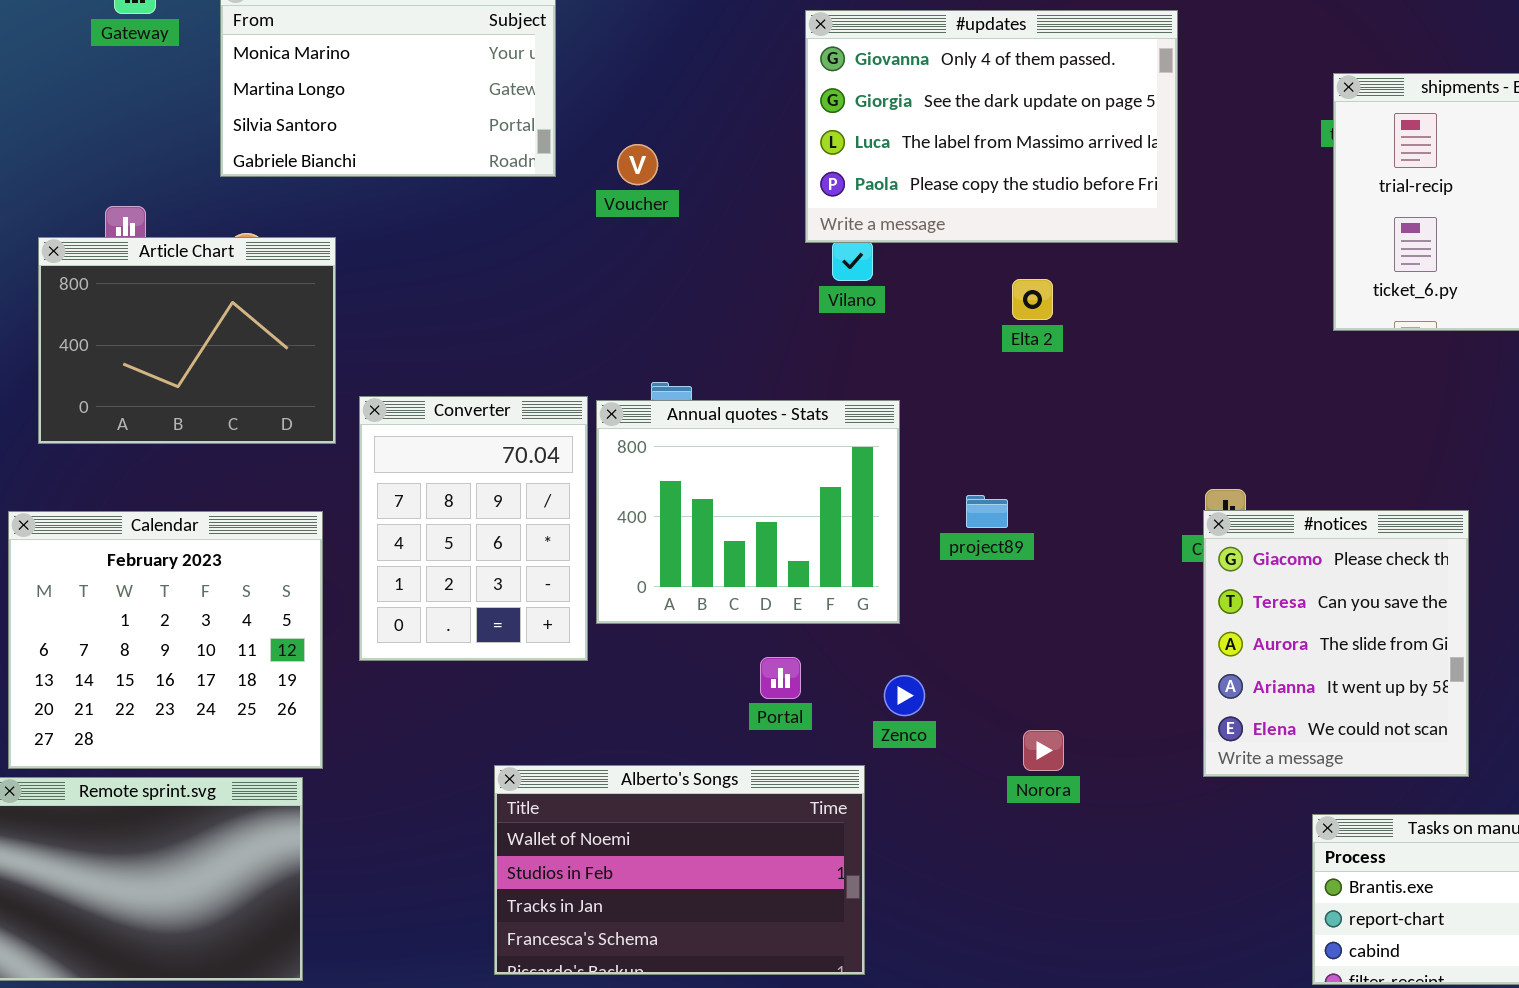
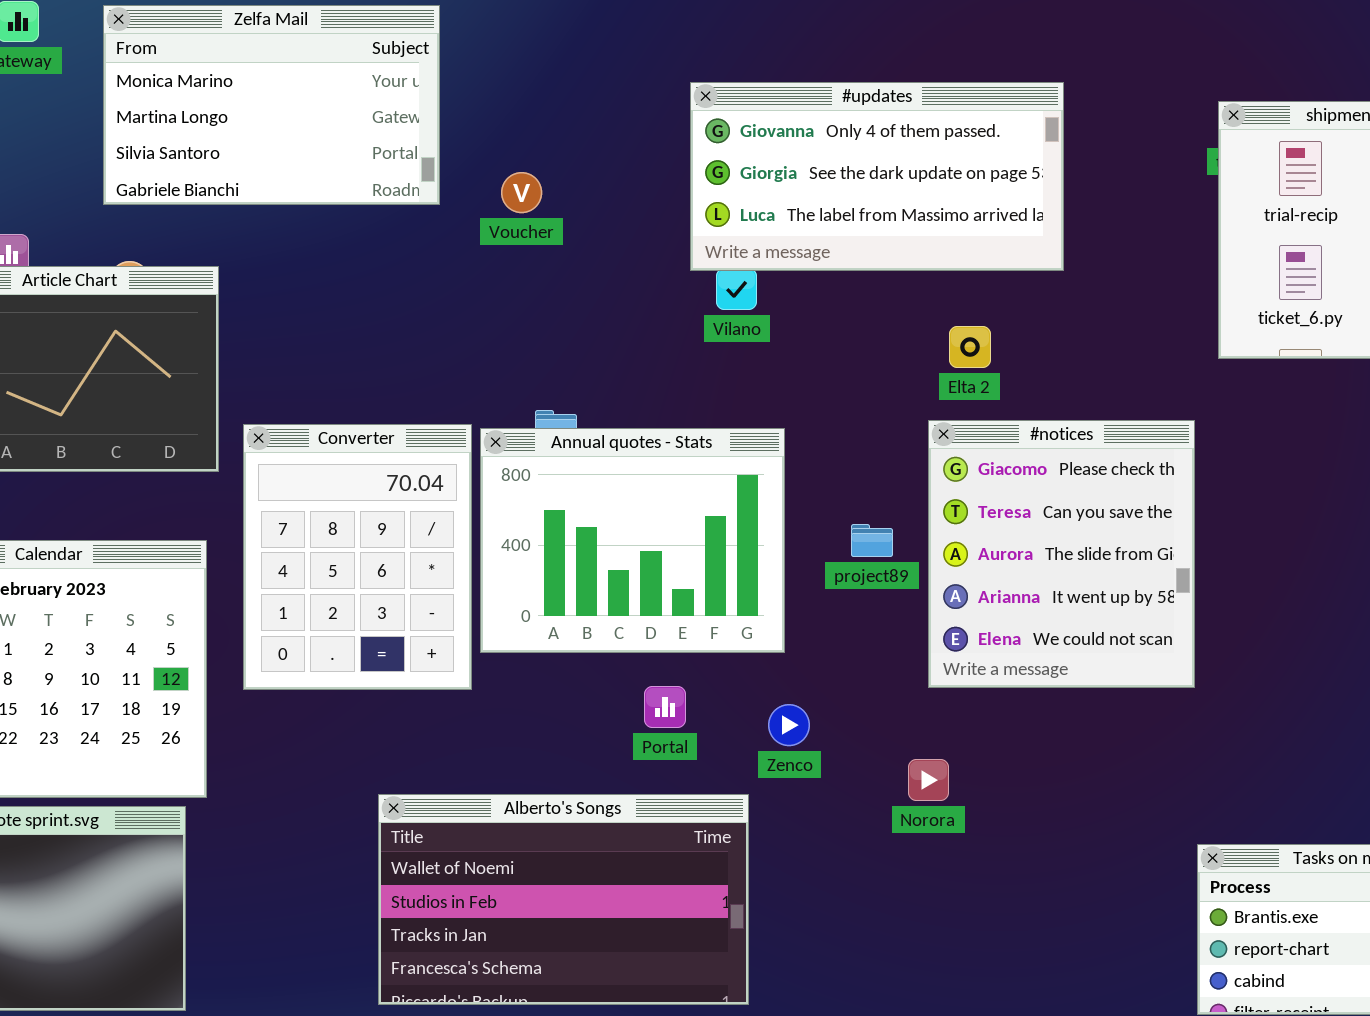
#updates: [805,10,1178,243] -> [690,82,1064,271], resized
Elta 2: [1012,279,1053,320] -> [949,326,991,368], moved
#notices: [1203,510,1469,777] -> [928,420,1195,688], moved

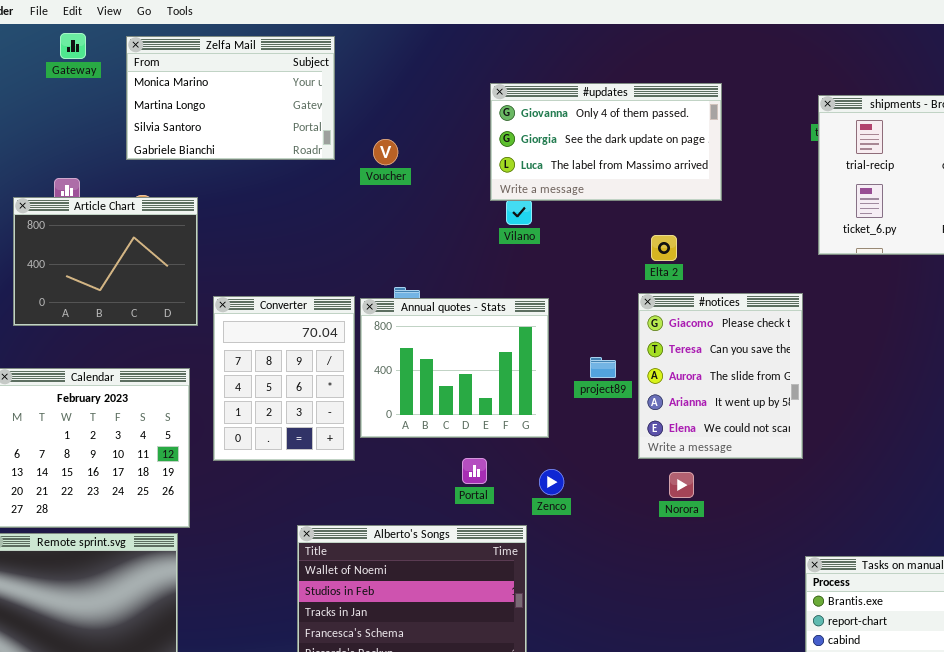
Norora: [908,759,949,801] -> [669,472,694,498], moved

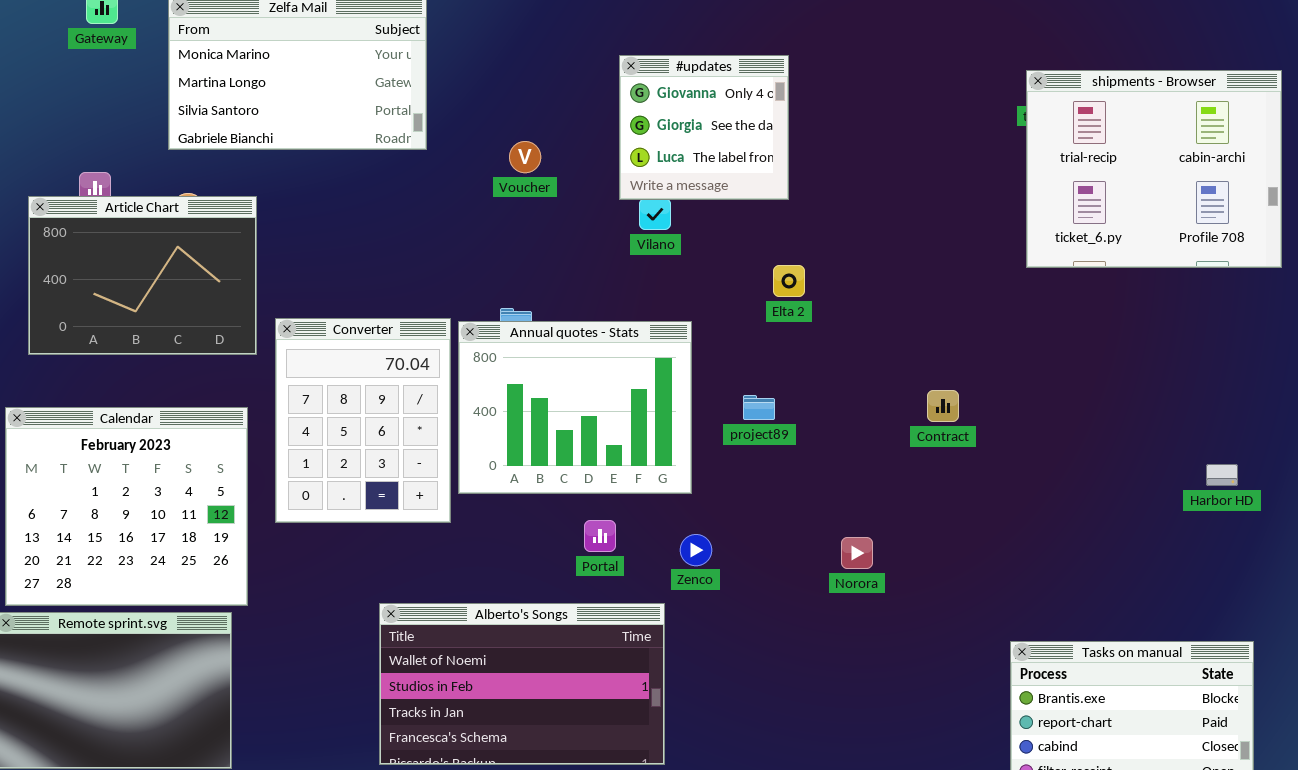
#updates: [490,83,722,201] -> [619,55,789,200], resized
Voucher: [373,139,398,165] -> [509,141,541,173], moved
Elta 2: [651,235,677,261] -> [773,265,805,297], moved
#notices: [638,293,803,459] -> none, closed

